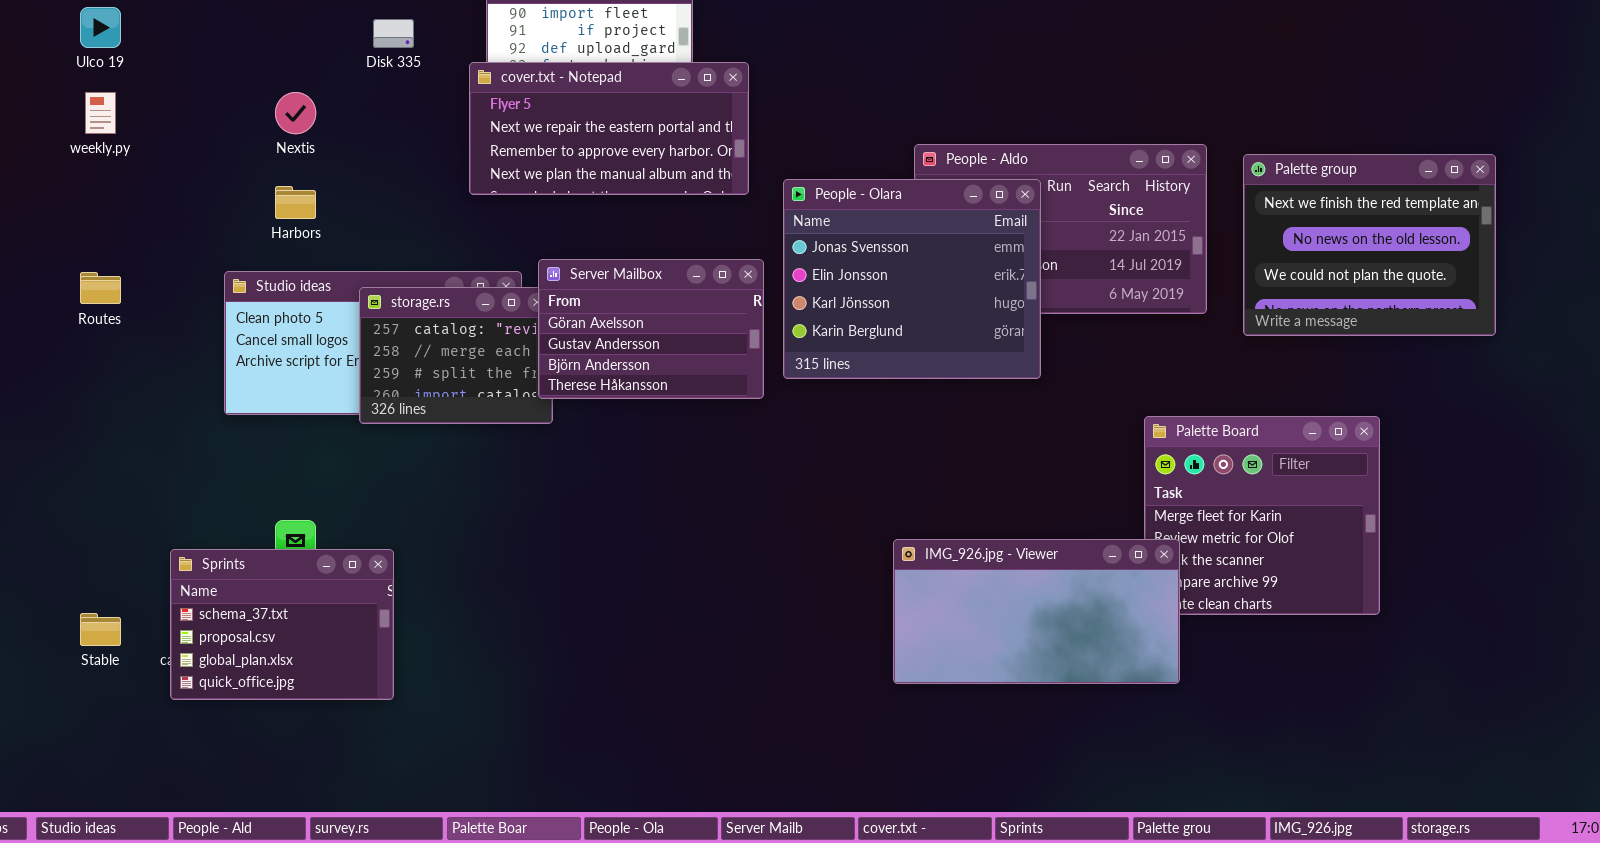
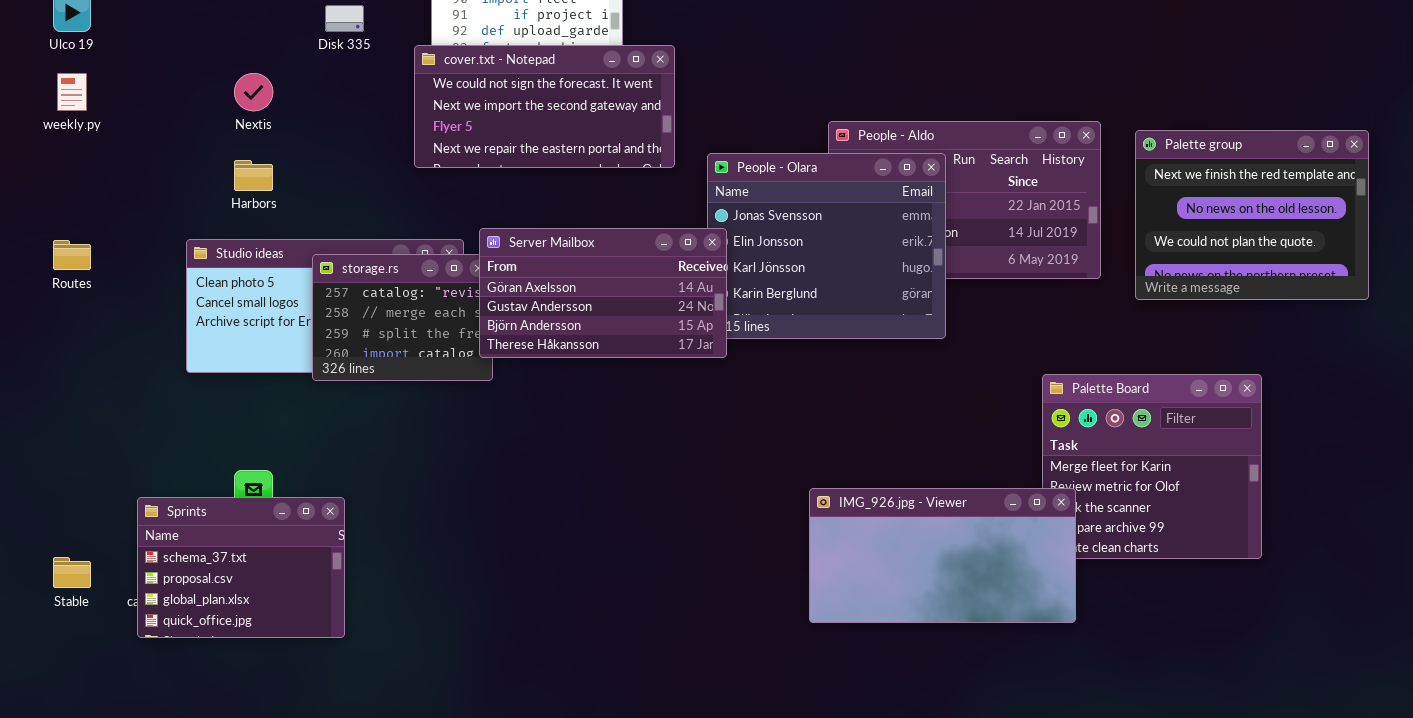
cover.txt - Notepad: [469,62,749,195] -> [414,45,675,168], scrolled up 2 rows
Server Mailbox: [538,259,764,399] -> [479,228,727,358], resized

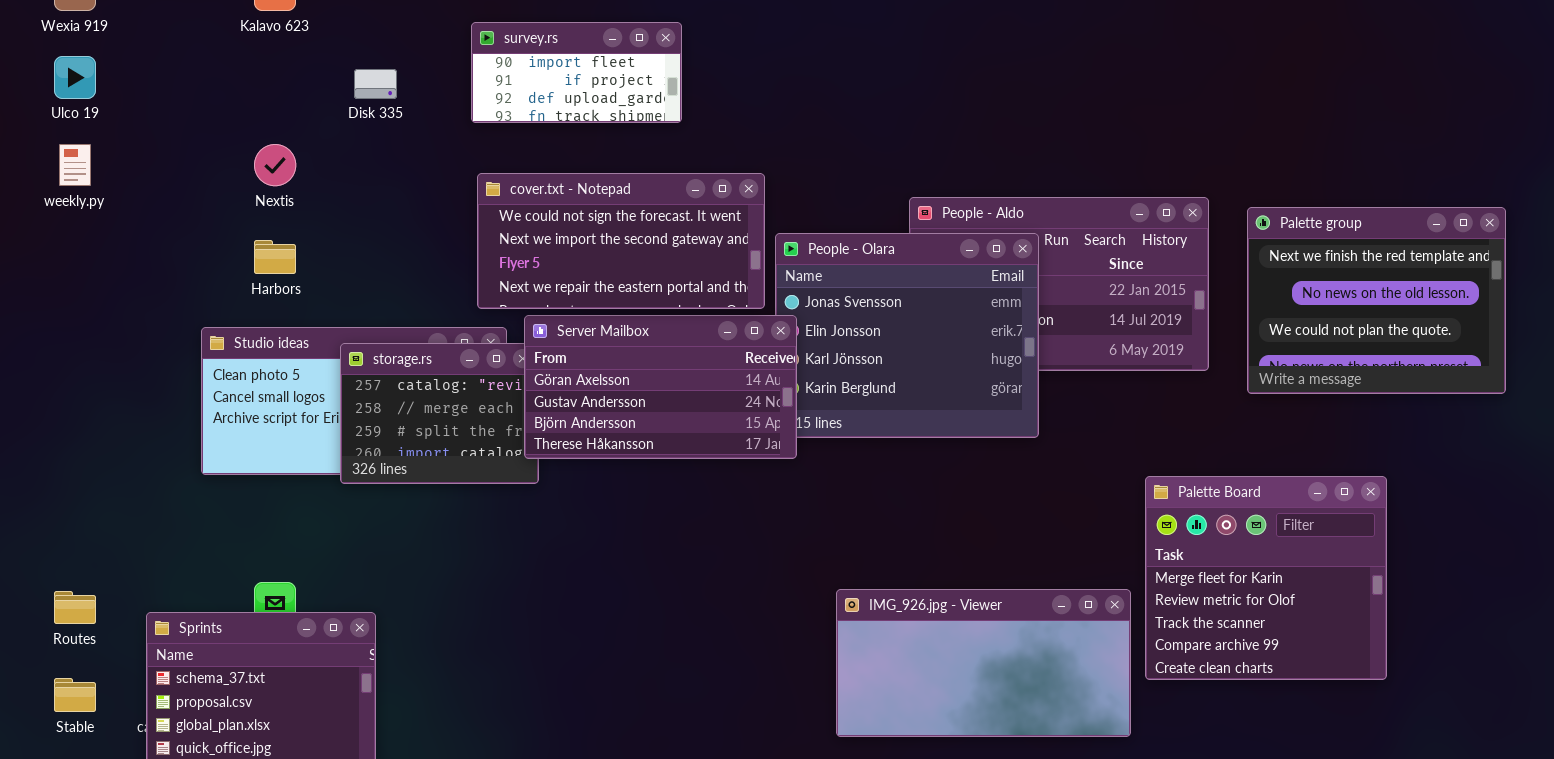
cover.txt - Notepad: [414,45,675,168] -> [477,173,765,309], moved
Routes: [53,240,91,270] -> [54,591,96,624], moved
IMG_926.jpg - Viewer: [809,488,1076,623] -> [836,589,1131,737], moved

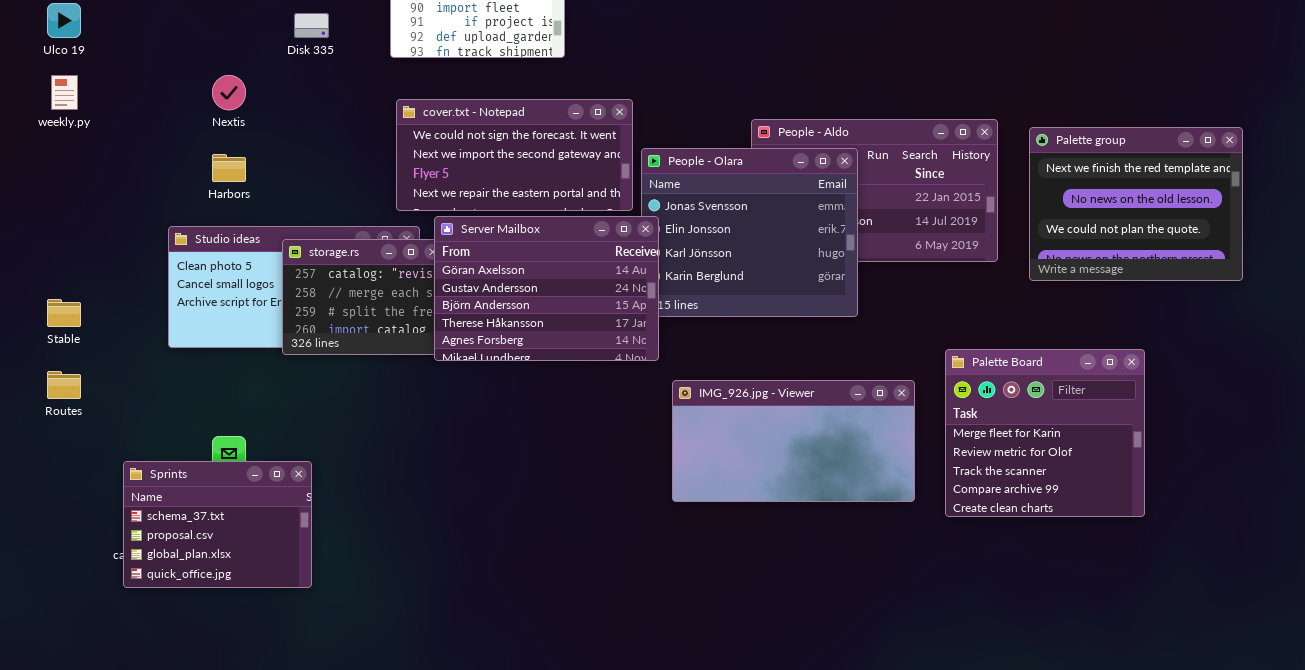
Server Mailbox: [524,315,797,459] -> [434,216,659,361], resized
IMG_926.jpg - Viewer: [836,589,1131,737] -> [672,380,915,502], moved
Routes: [54,591,96,624] -> [47,371,81,399], moved
Stable: [54,678,96,712] -> [47,299,81,327], moved

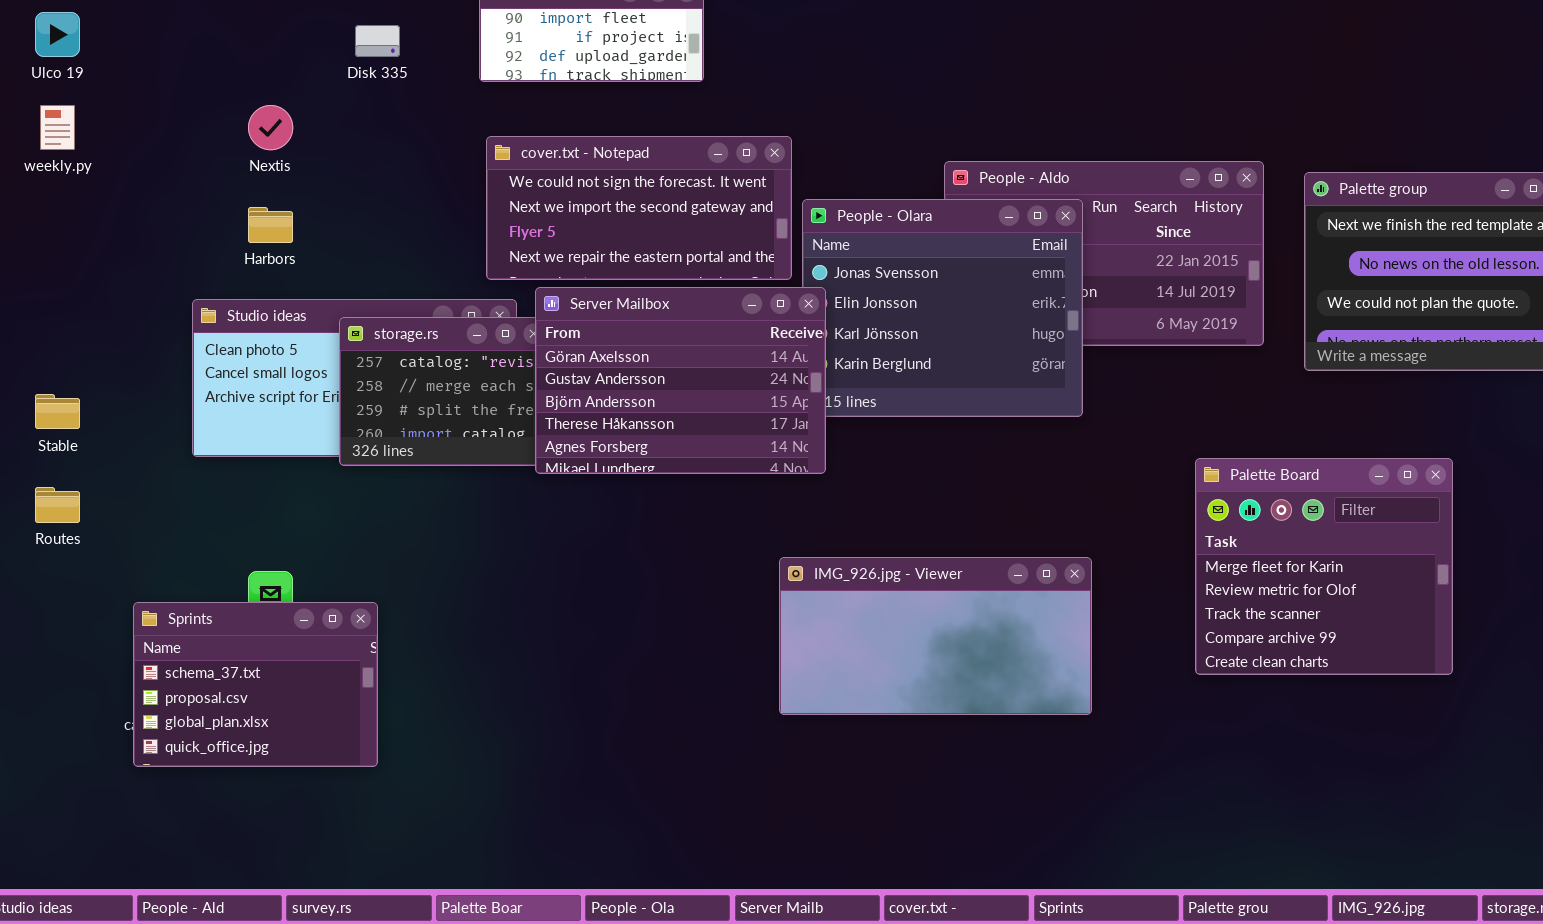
IMG_926.jpg - Viewer: [672,380,915,502] -> [779,557,1092,715], moved

